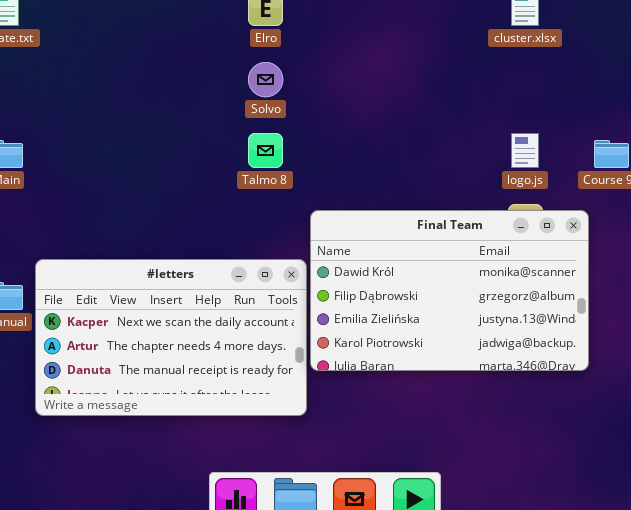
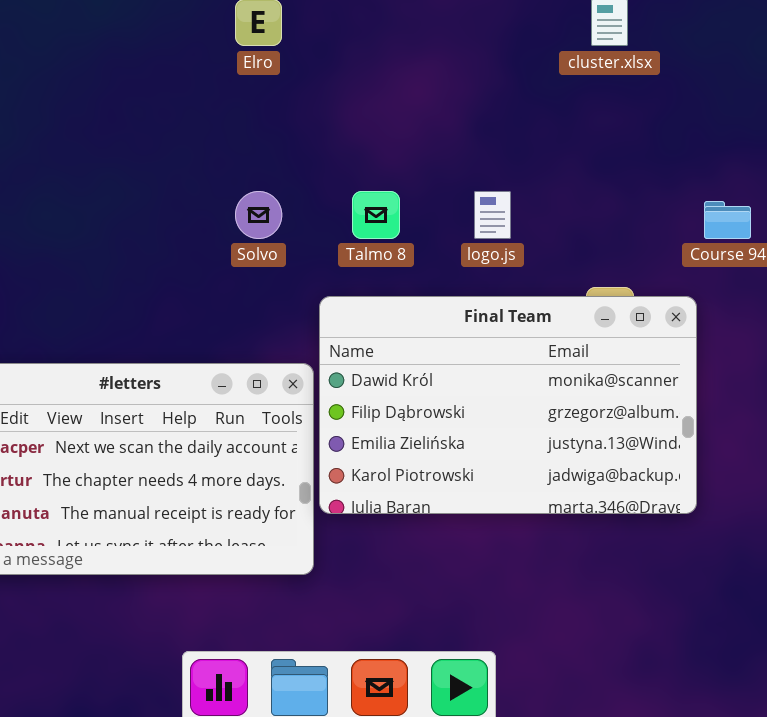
Solvo: [248,62,283,97] -> [235,191,282,239], moved
Talmo 8: [248,133,283,168] -> [352,191,400,239], moved
logo.js: [511,133,539,168] -> [474,191,511,239], moved

